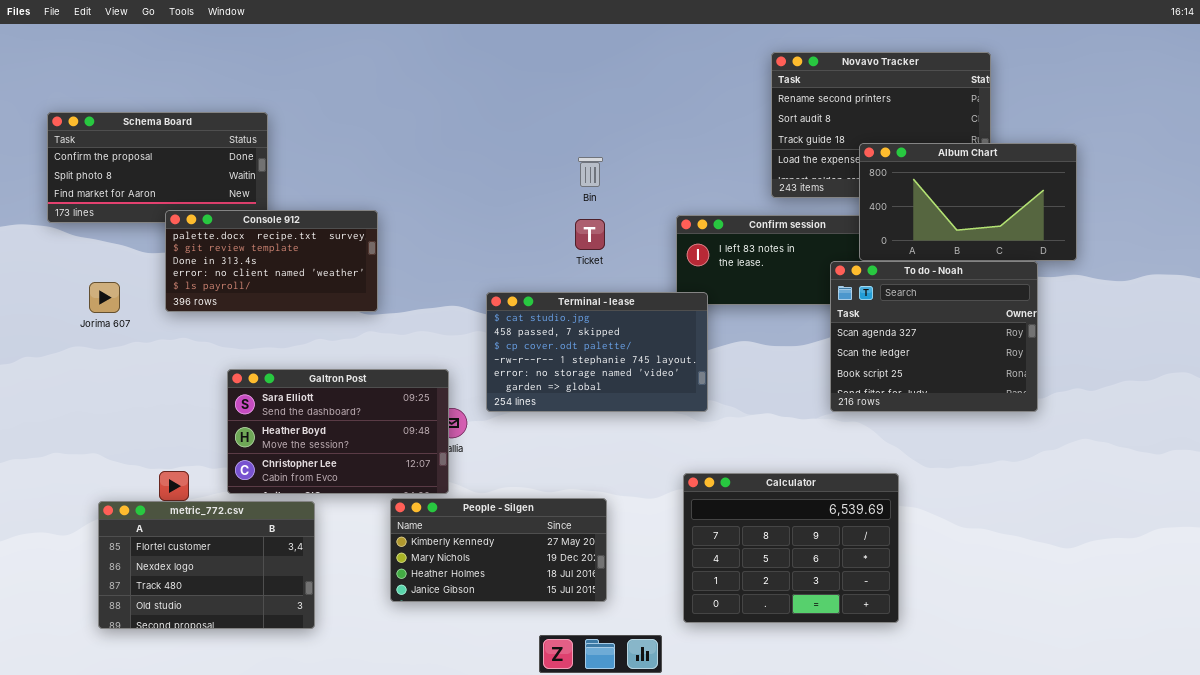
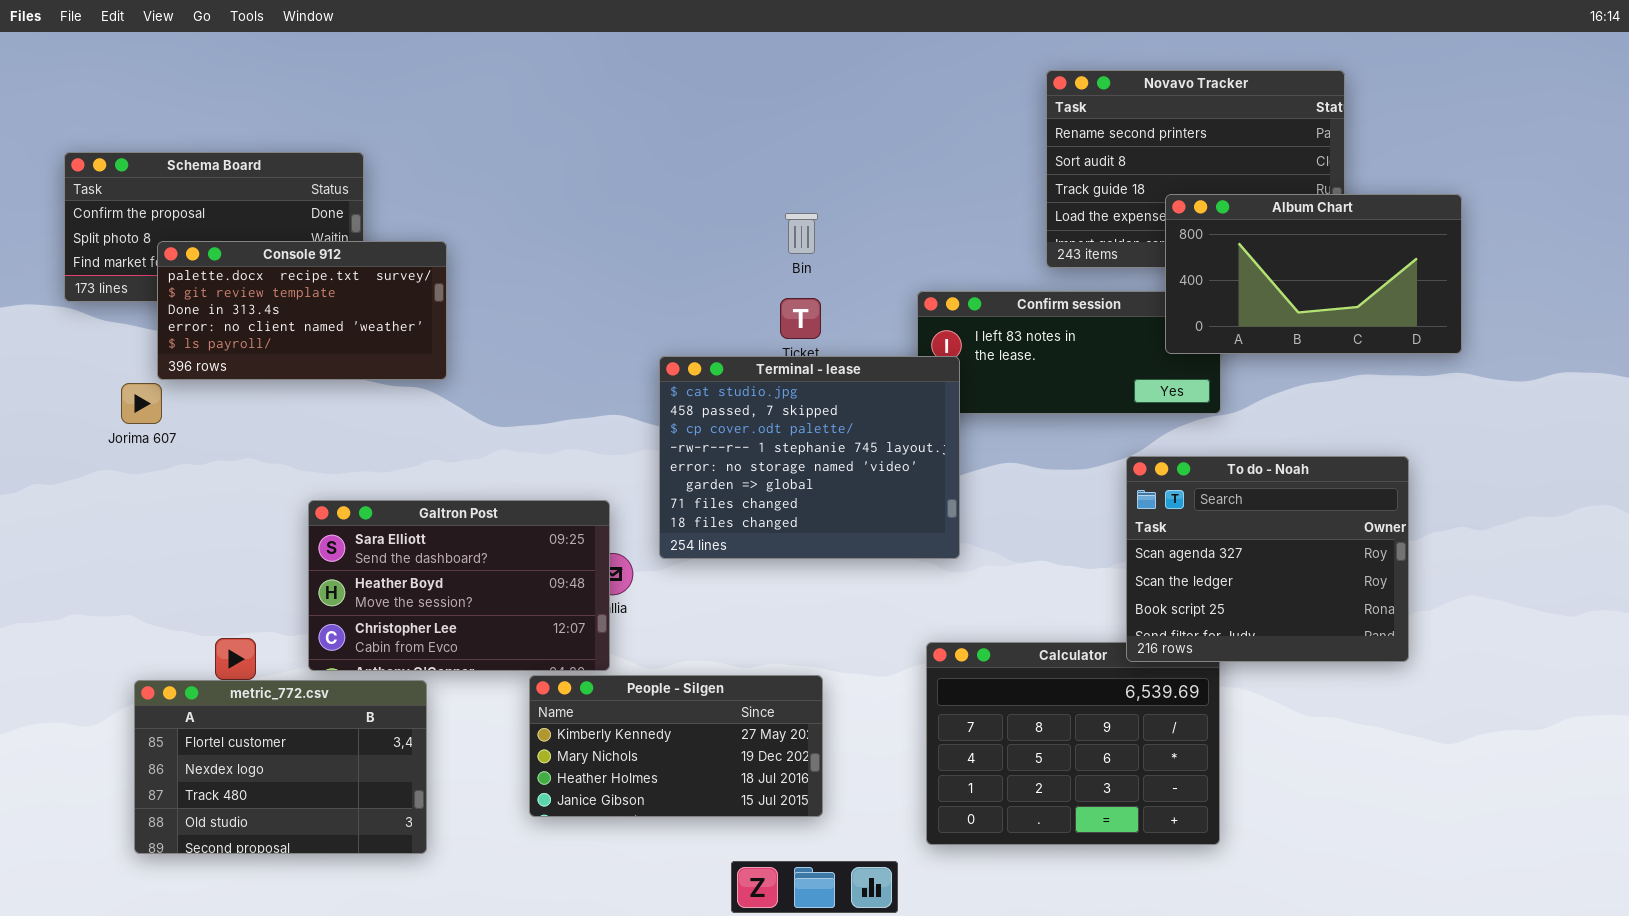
Console 912: [165,210,378,312] -> [157,241,447,380], moved
To do - Noah: [830,261,1038,412] -> [1126,456,1409,662], moved
Terminal - lease: [486,292,708,412] -> [659,356,960,559], resized

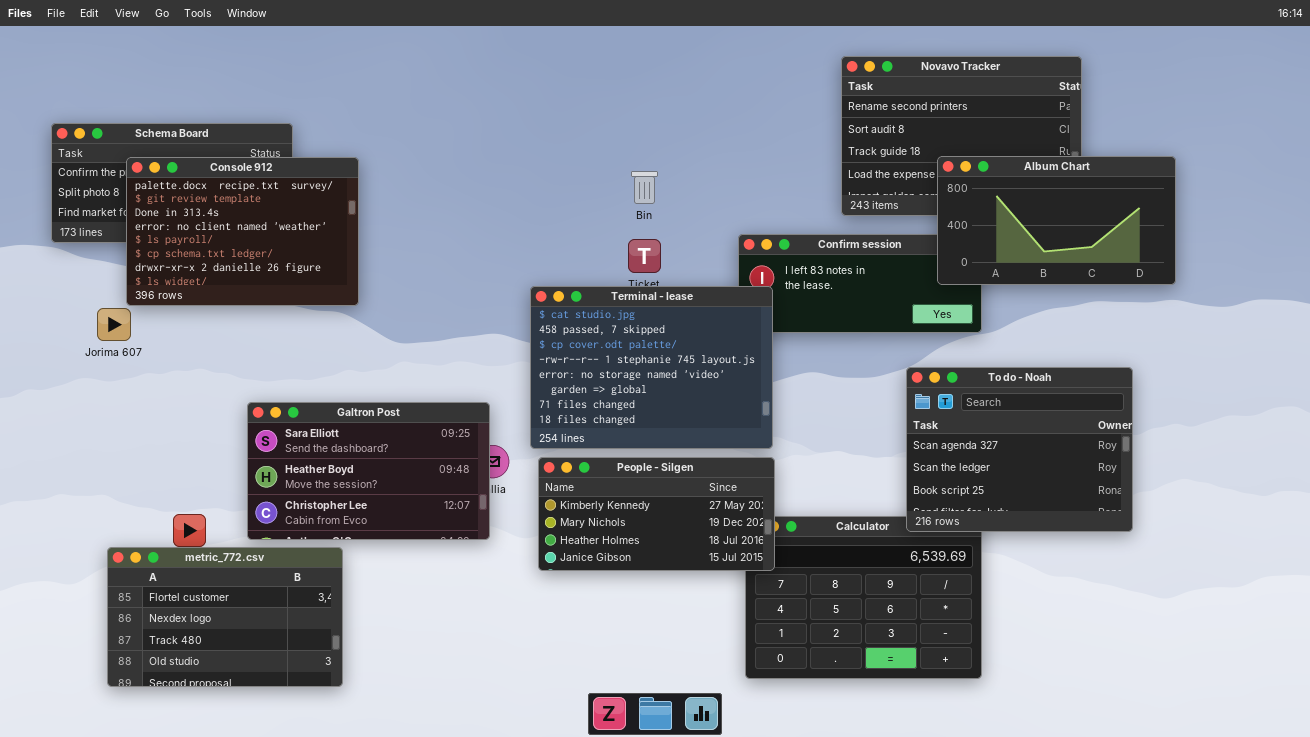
Console 912: [157,241,447,380] -> [126,157,359,306], resized
People - Silgen: [529,675,823,817] -> [538,457,775,571], moved

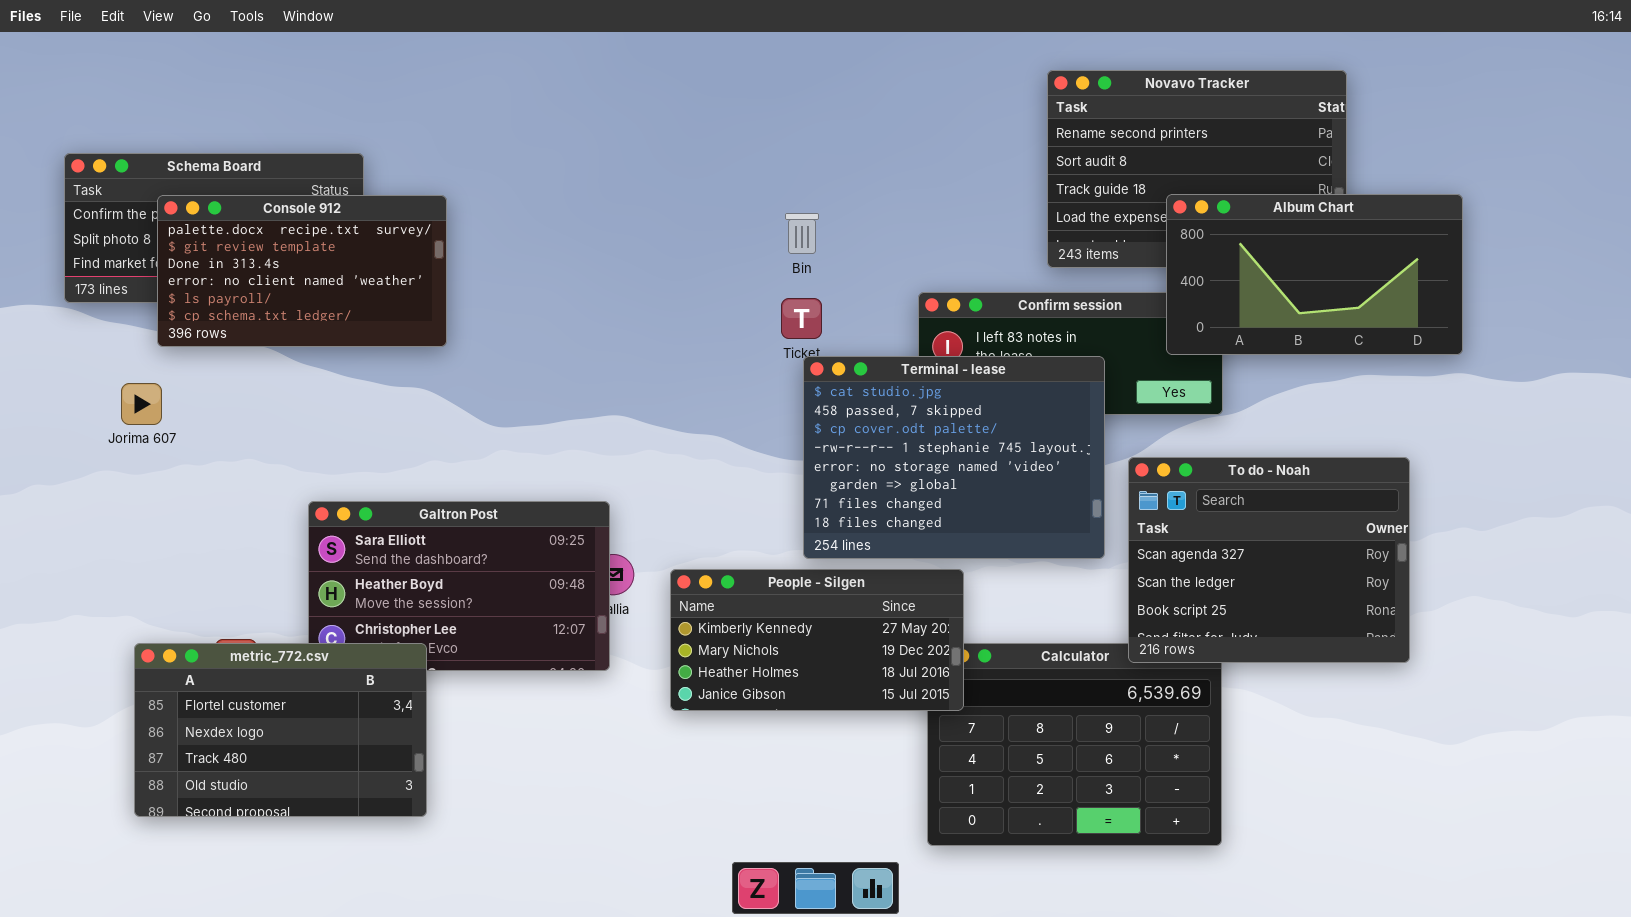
Console 912: [126,157,359,306] -> [157,195,447,347], resized
Terminal - lease: [530,286,773,449] -> [803,356,1105,559], moved
metric_772.csv: [107,547,343,687] -> [134,643,427,817], moved

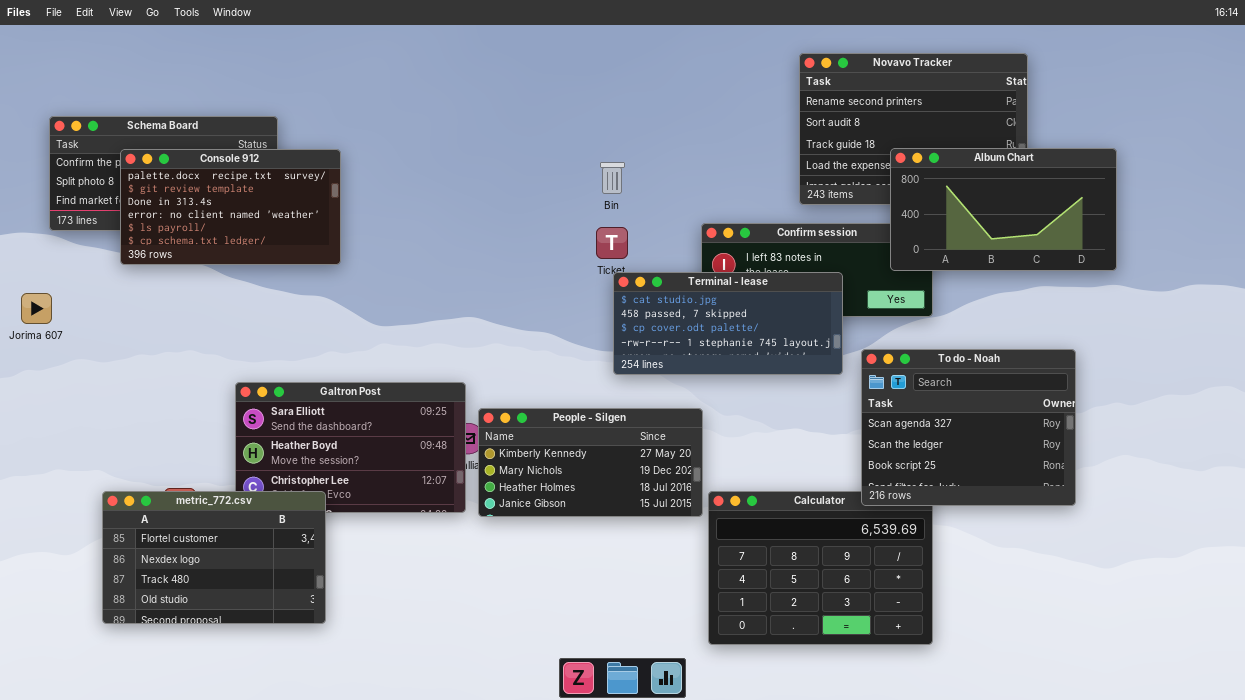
Terminal - lease: [803,356,1105,559] -> [613,272,843,375], resized
Jorima 607: [121,383,162,425] -> [21,293,52,324], moved
People - Silgen: [670,569,964,711] -> [478,408,703,517], moved

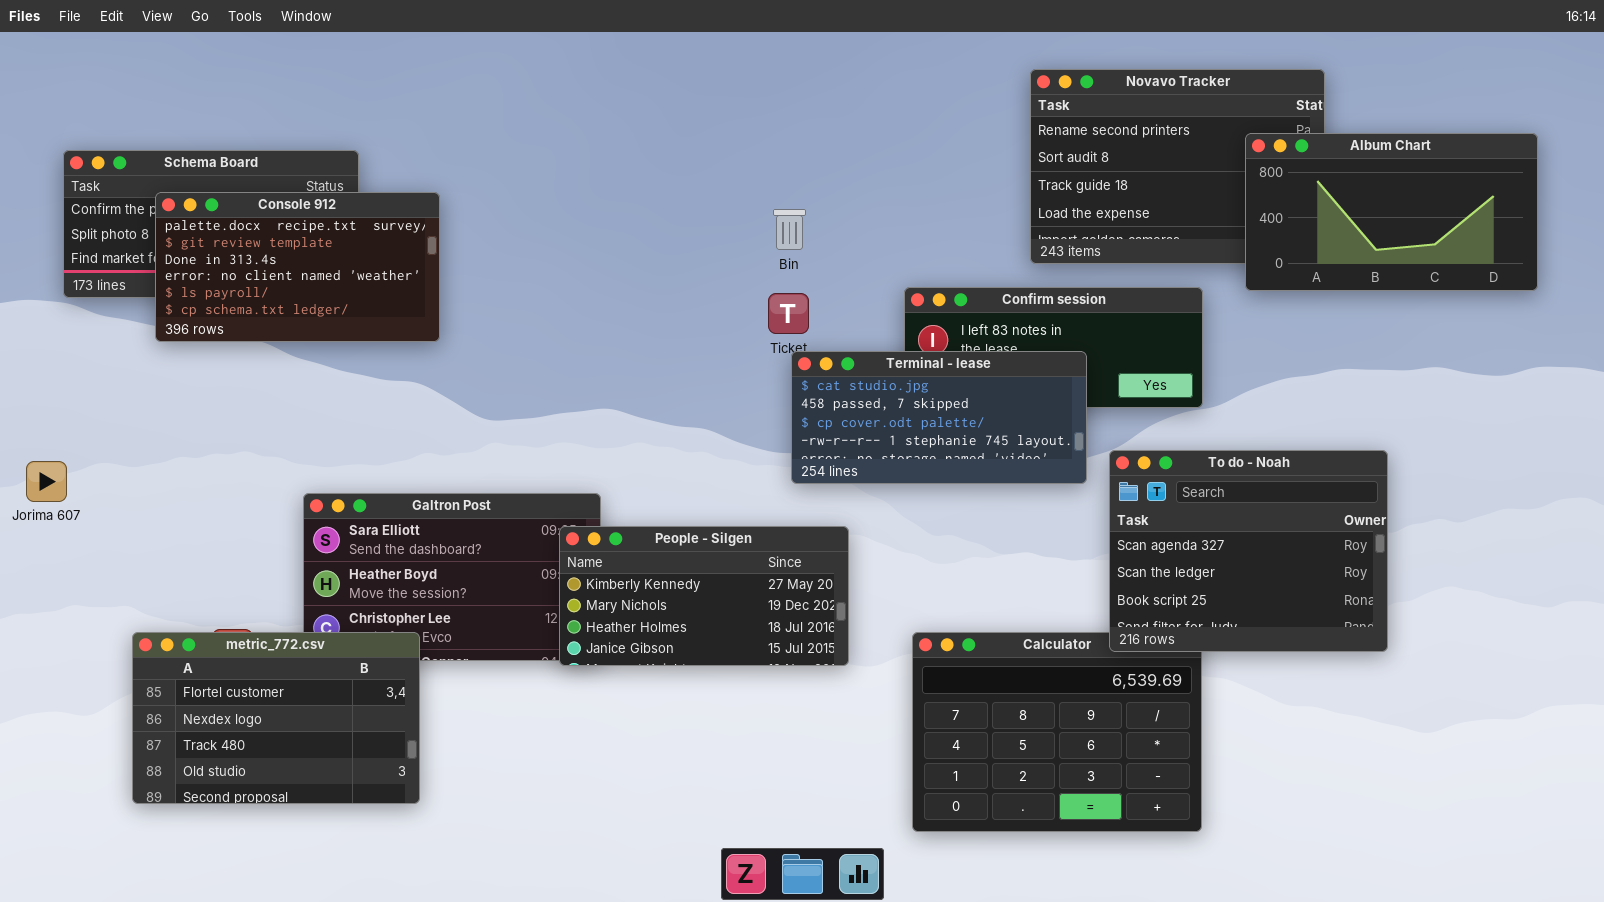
Album Chart: [890,148,1117,271] -> [1245,133,1538,291], moved
Jorima 607: [21,293,52,324] -> [26,461,67,502], moved
People - Silgen: [478,408,703,517] -> [559,526,849,666], moved

